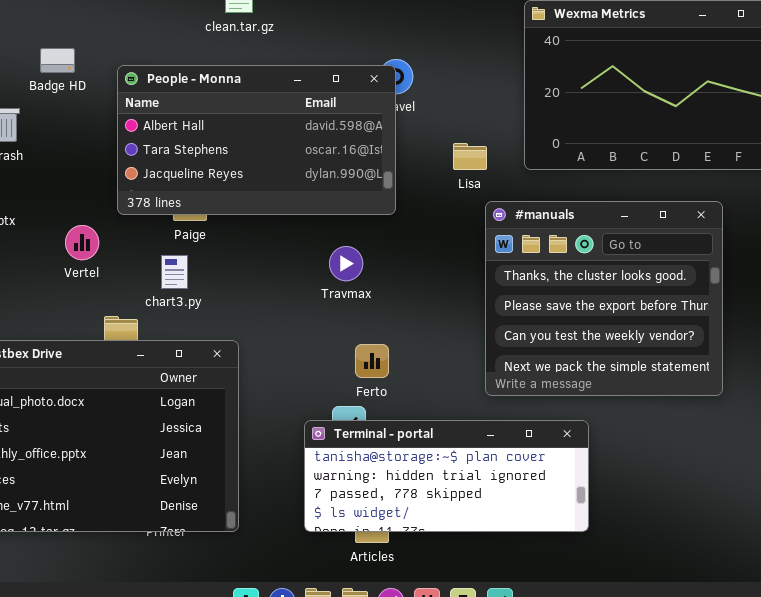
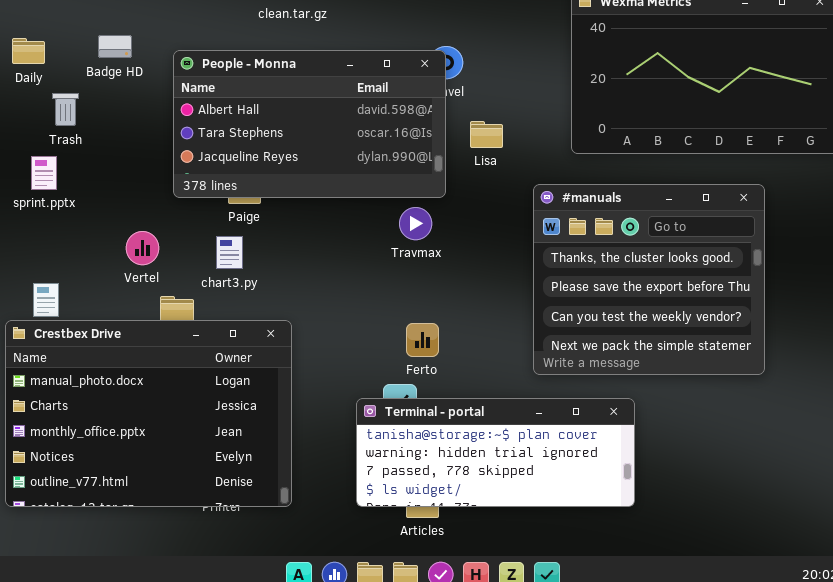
Lisa: [453,143,487,170] -> [470,121,503,148], moved
Vertel: [65,225,99,260] -> [126,231,159,265], moved
Travmax: [329,246,363,281] -> [399,207,432,240], moved

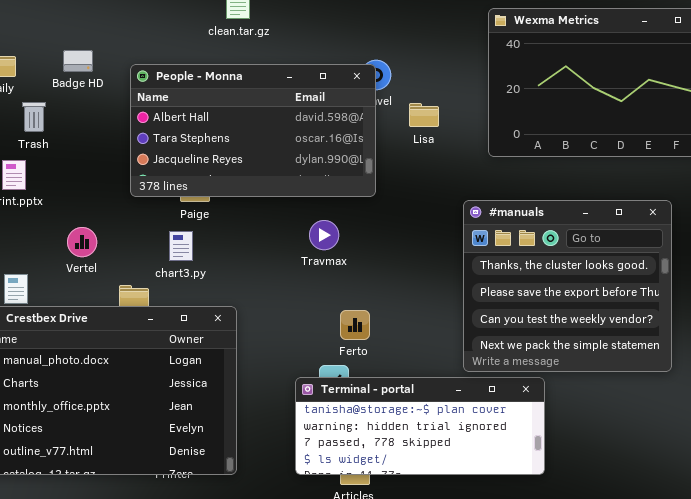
Lisa: [470,121,503,148] -> [409,103,439,127], moved
#manuals: [533,184,765,375] -> [463,200,672,372], moved
Travmax: [399,207,432,240] -> [309,220,339,250], moved
Vertel: [126,231,159,265] -> [67,227,97,257], moved

